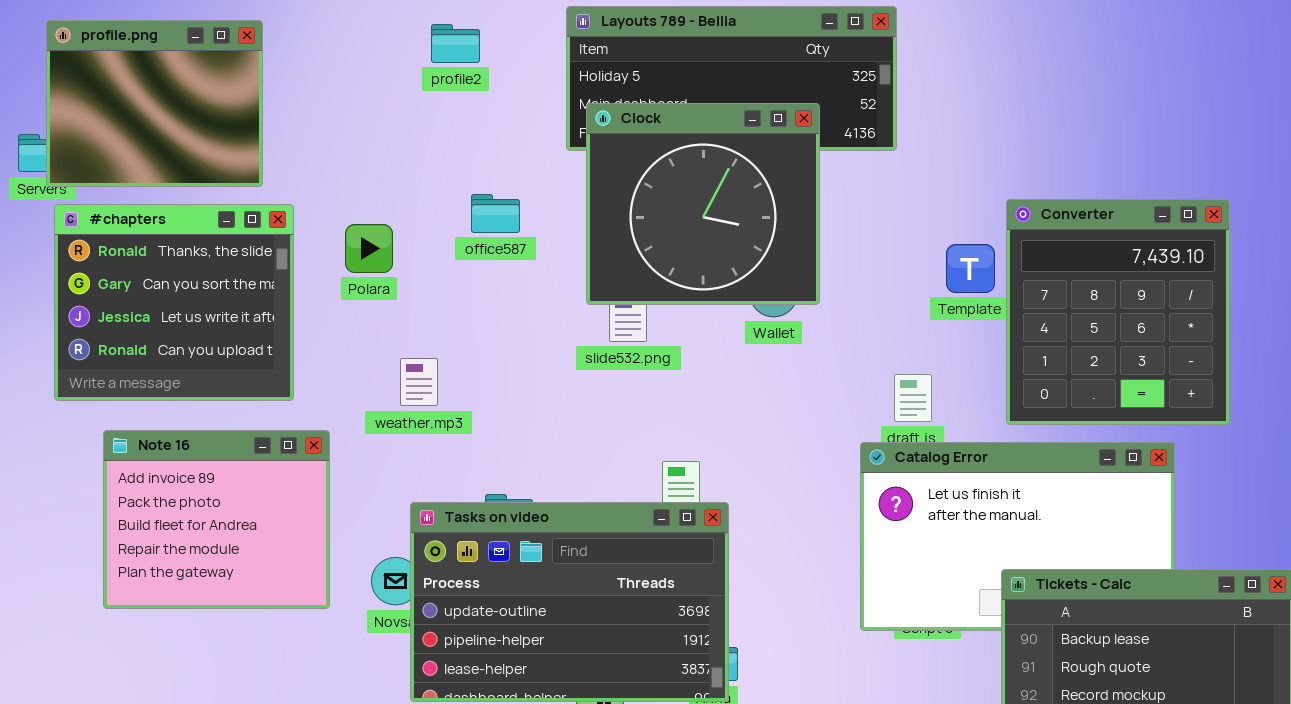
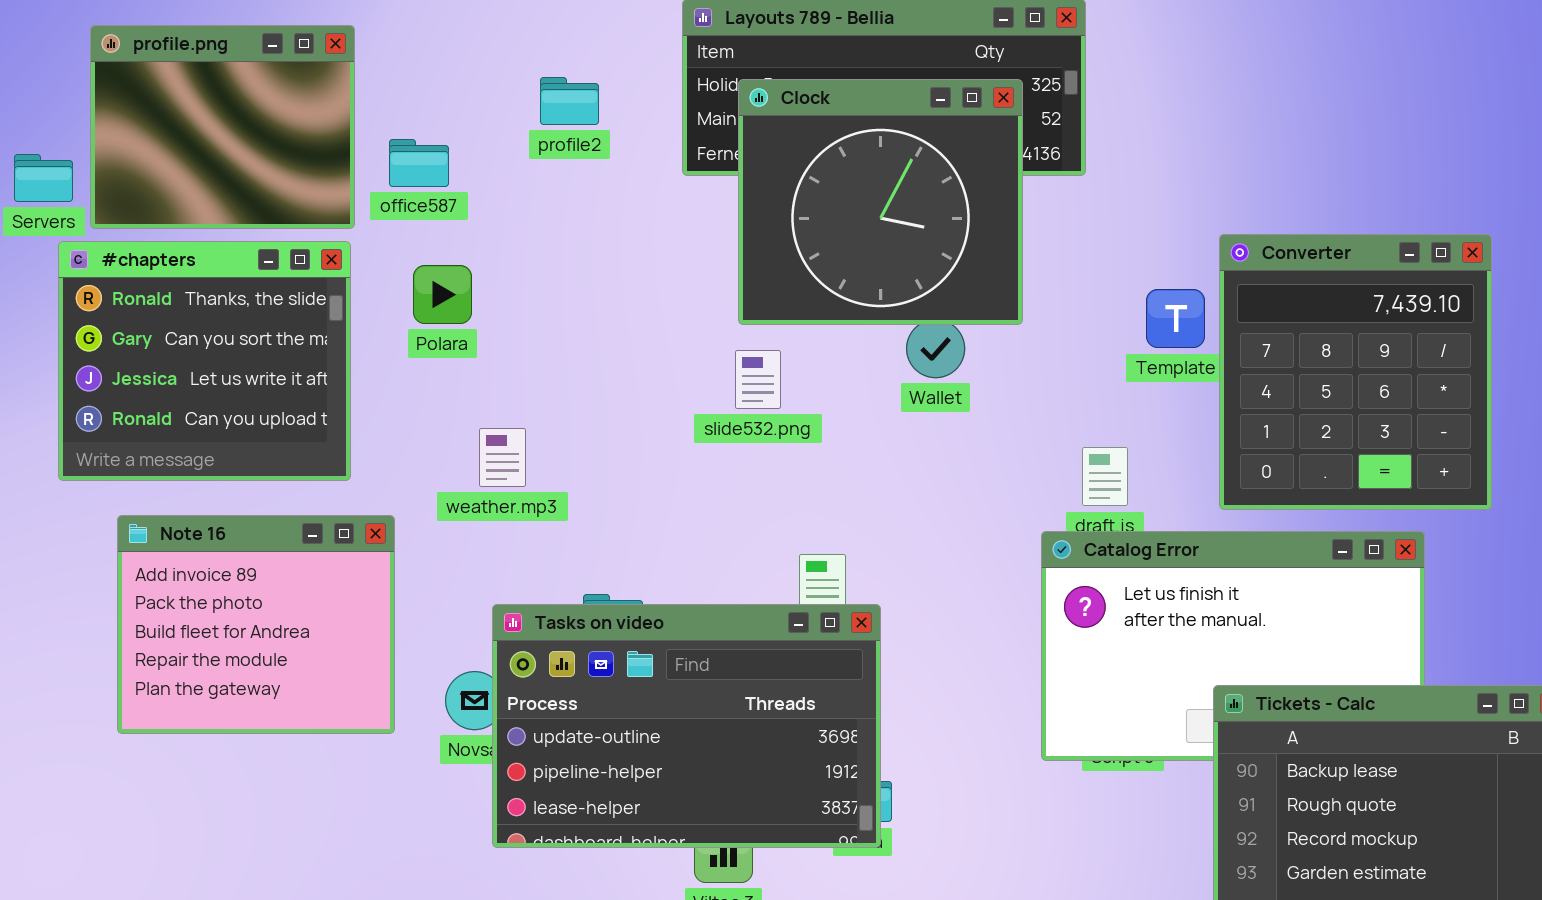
profile.png: [46,20,263,187] -> [90,25,355,229], moved
profile2: [431,24,480,63] -> [540,77,599,125], moved
Clock: [586,103,820,305] -> [738,79,1023,325], moved
office587: [471,194,520,233] -> [389,139,449,187], moved

